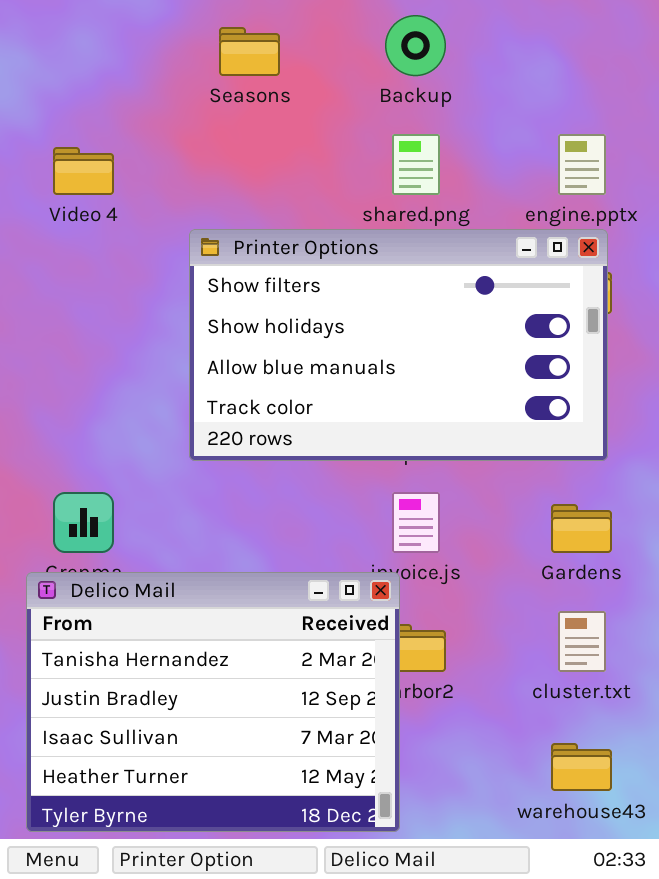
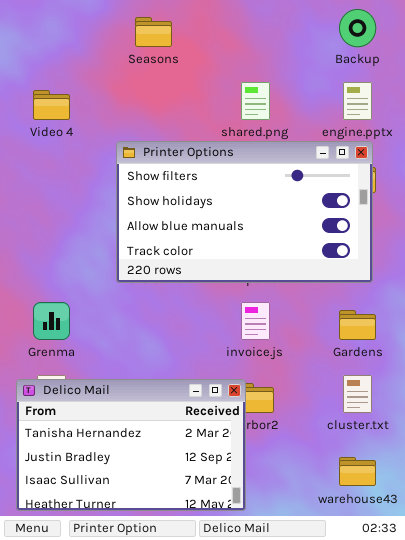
Backup: [385,15,446,76] -> [339,9,376,47], moved
Delico Mail: [26,572,400,832] -> [16,379,246,511], resized

